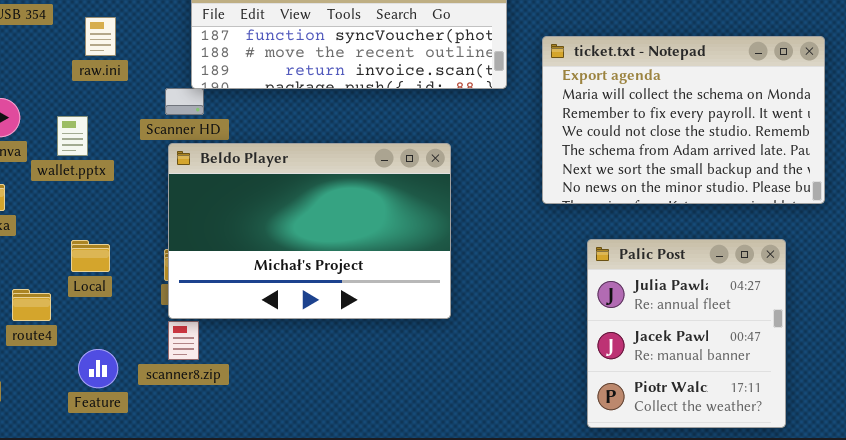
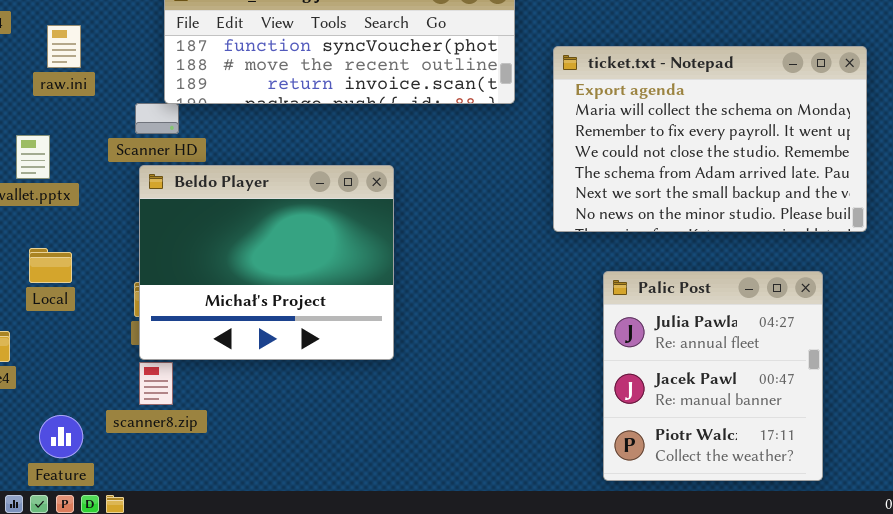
Beldo Player: [168,143,451,319] -> [139,165,394,360], resized
Local: [71,240,110,272] -> [29,248,72,283], moved
Feature: [78,349,118,388] -> [39,415,83,458], moved

